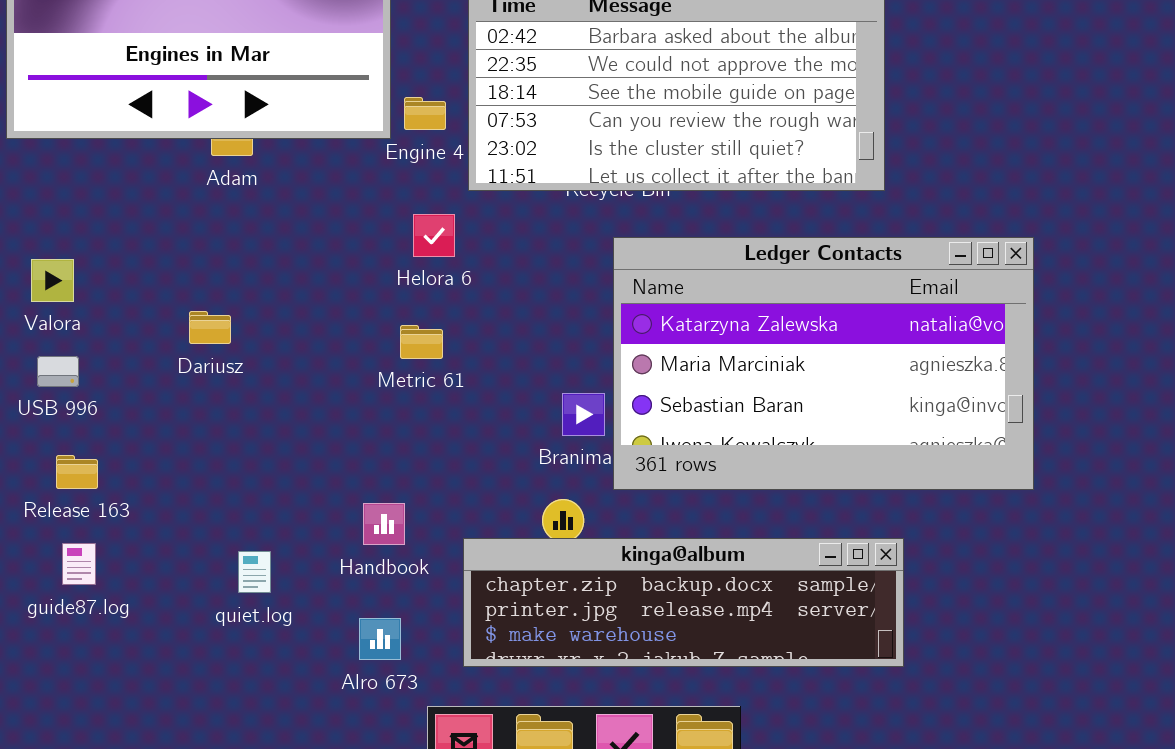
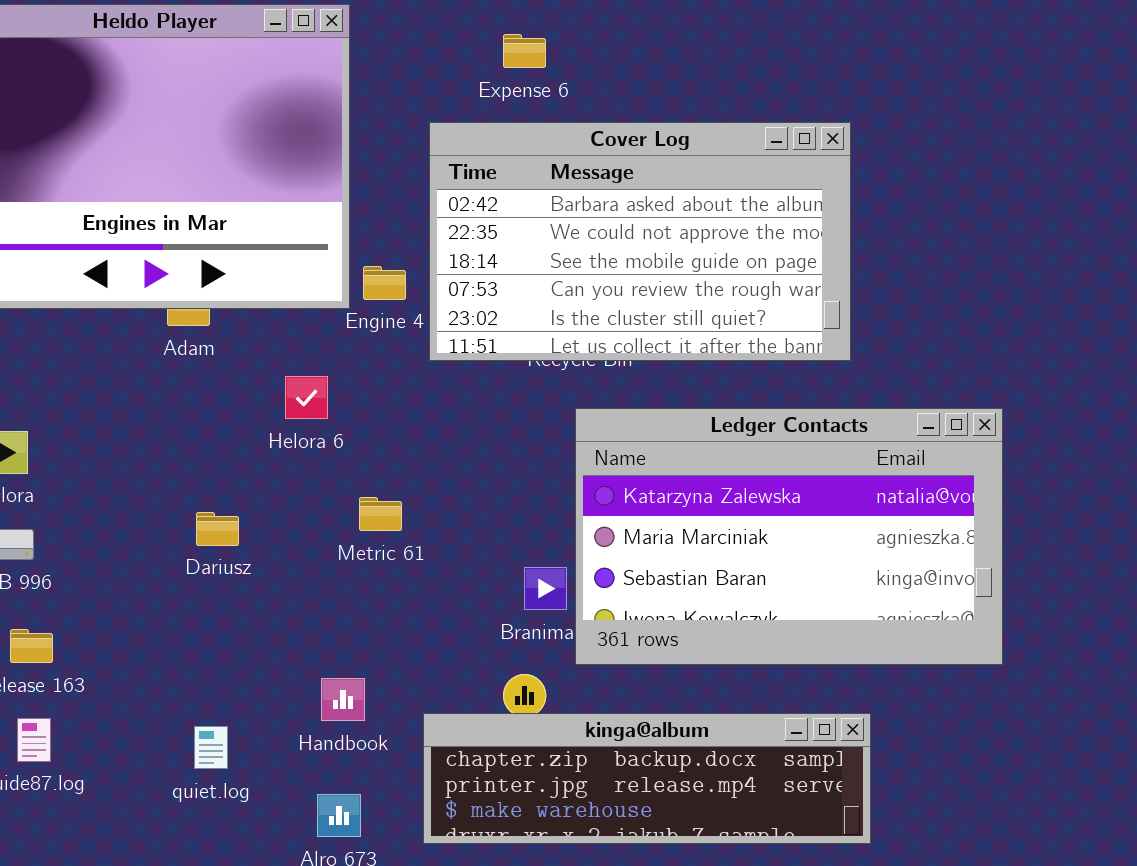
Helora 6: [413,214,455,257] -> [285,376,328,419], moved
Dariusz: [189,311,231,344] -> [196,512,239,546], moved

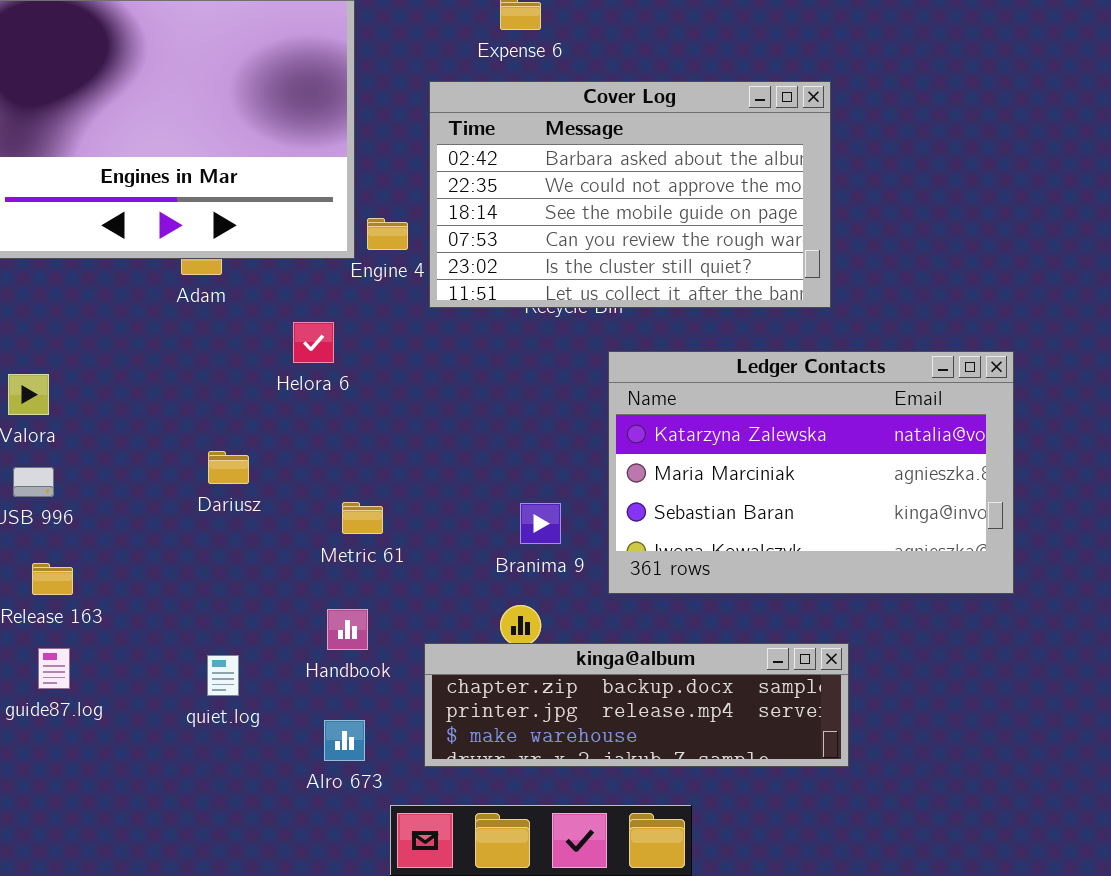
Ledger Contacts: [575,408,1003,665] -> [608,351,1014,594], moved
Metric 61: [359,497,402,531] -> [342,502,383,534], moved

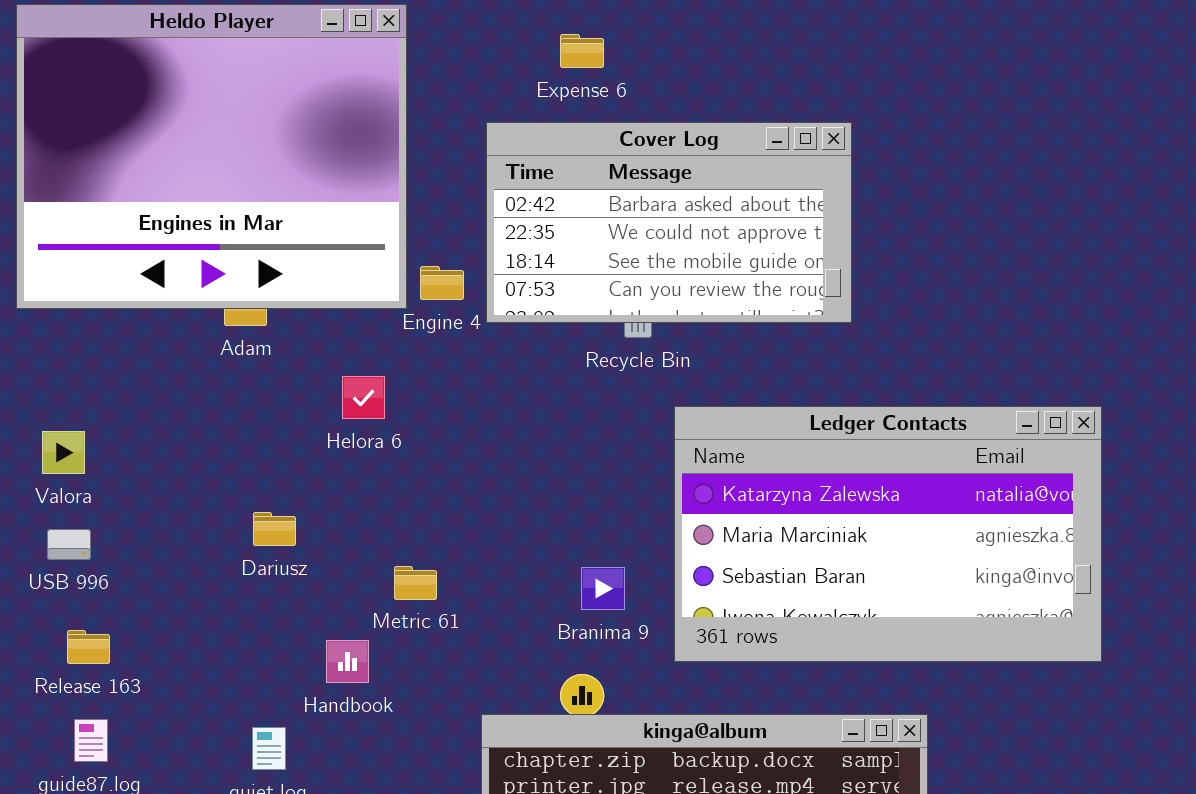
Cover Log: [429,81,831,308] -> [486,122,852,323], resized
Handbook: [327,609,368,650] -> [326,640,369,683], moved

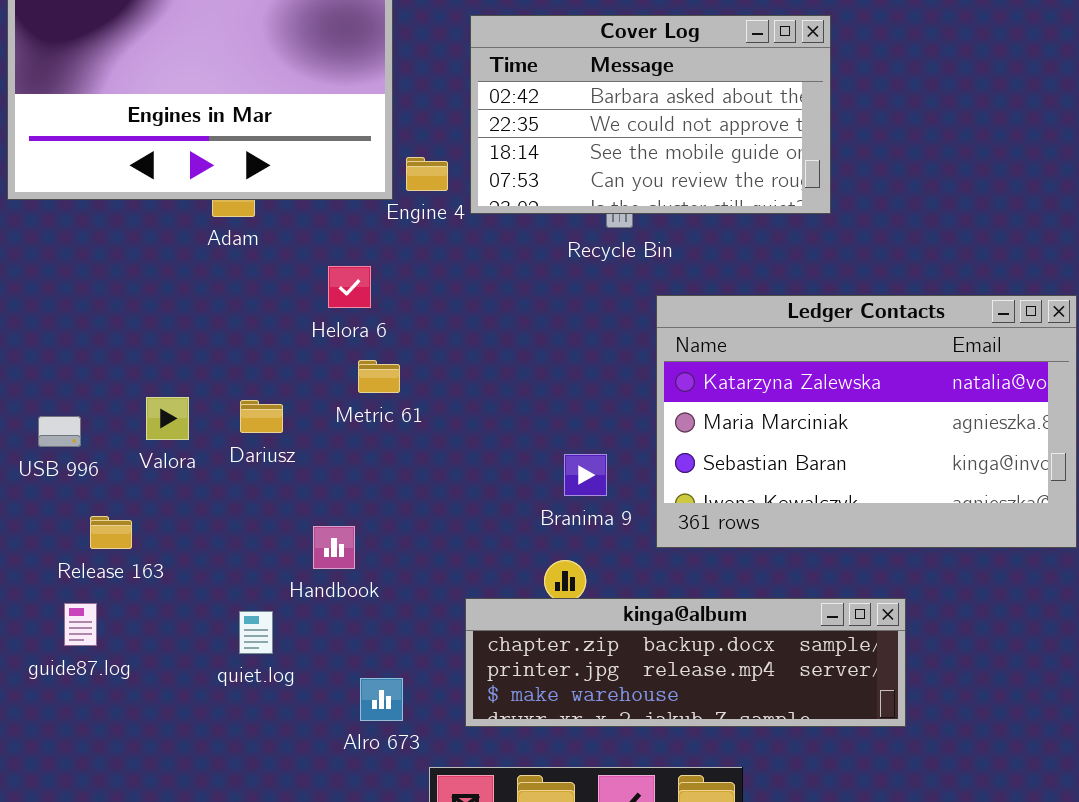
Valora: [42,431,85,474] -> [146,397,189,440], moved
Metric 61: [394,566,437,600] -> [358,360,400,393], moved
Release 163: [67,630,110,664] -> [90,516,132,549], moved

